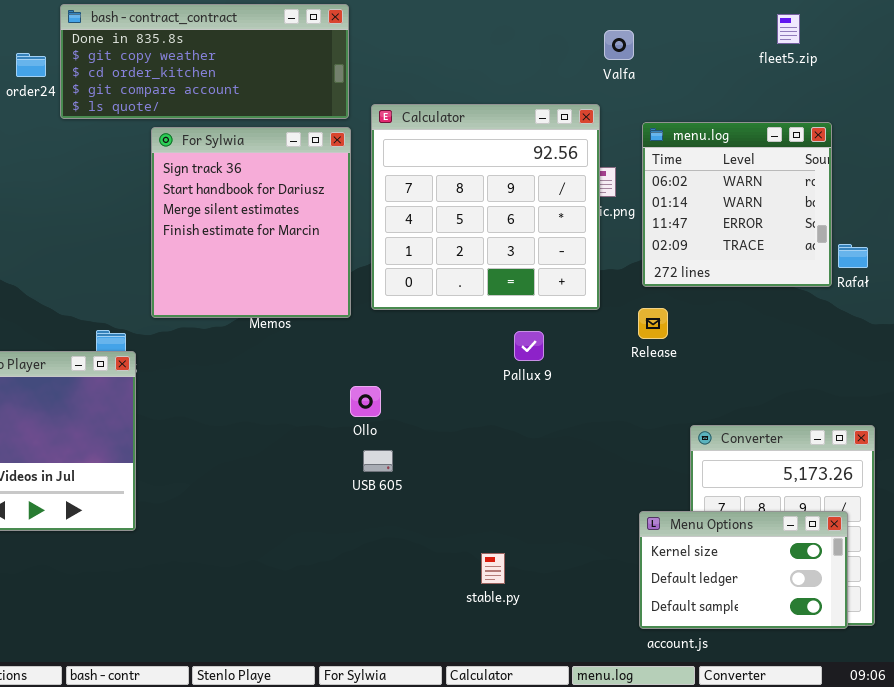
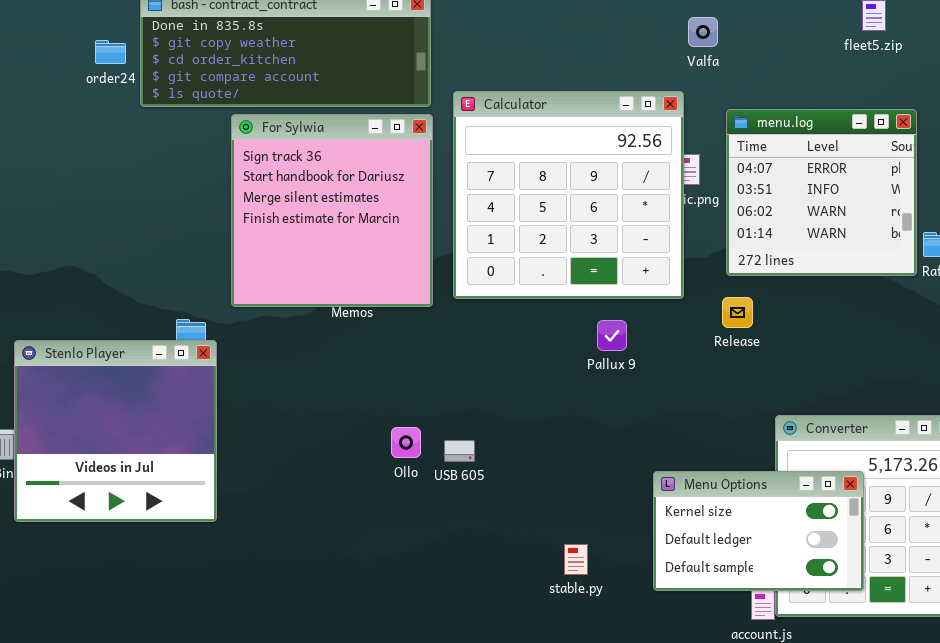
menu.log: [642,122,832,287] -> [726,109,917,276], scrolled up 2 rows
Ollo: [350,386,381,417] -> [391,427,421,458], moved
Menu Options: [639,511,848,629] -> [653,471,864,591], moved

